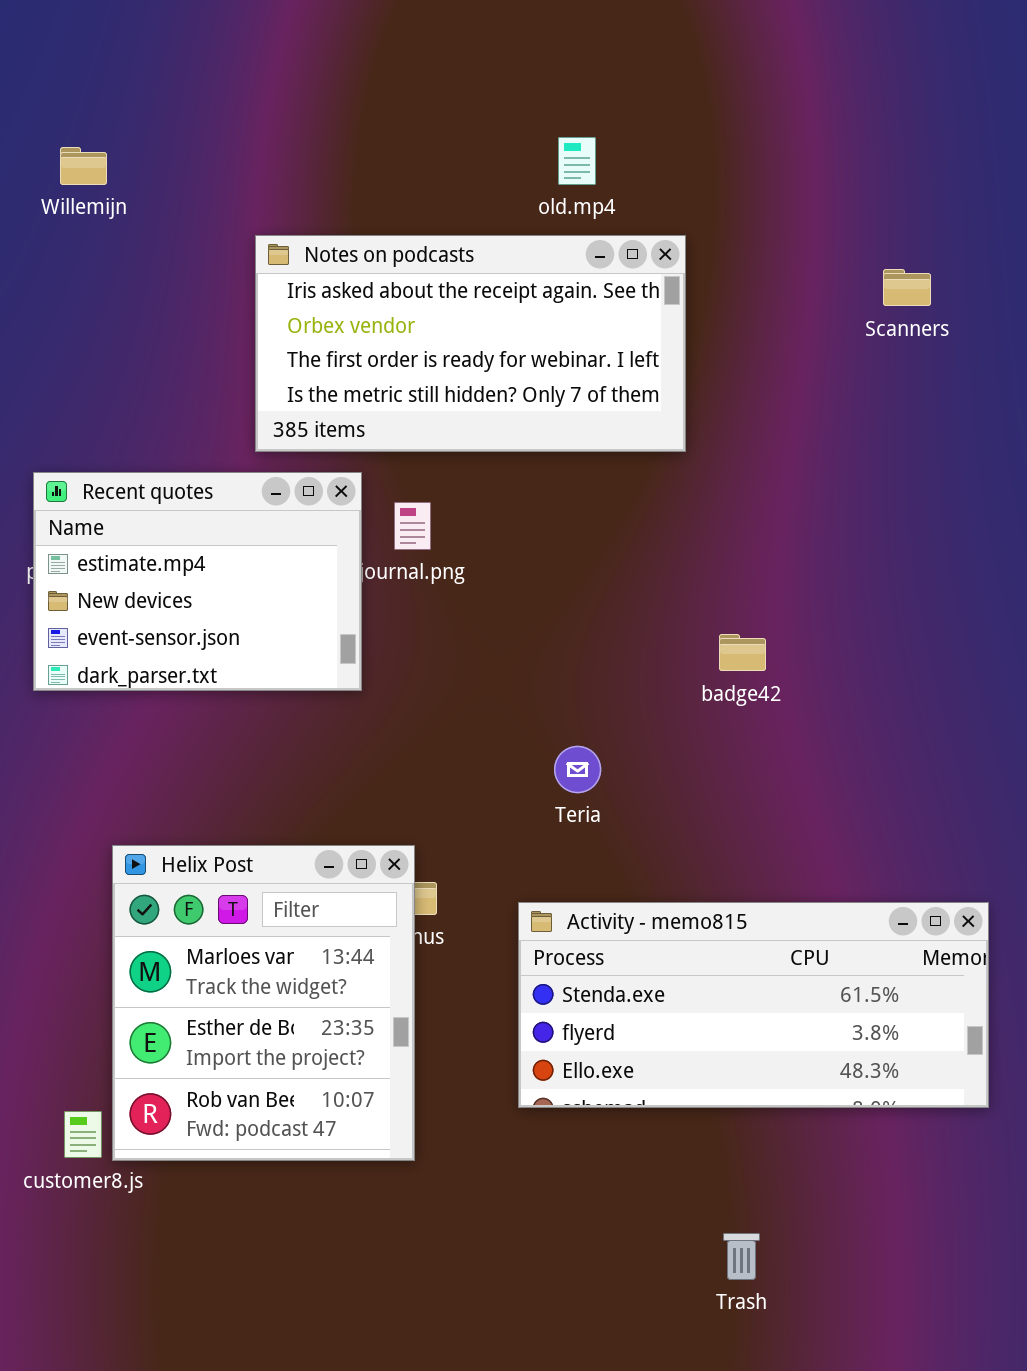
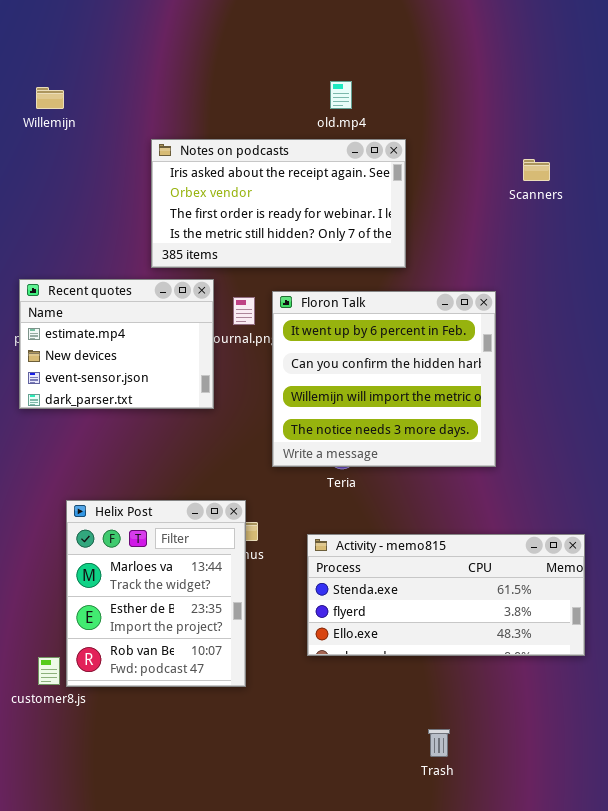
Floron Talk: none -> [272,291,496,467], opened

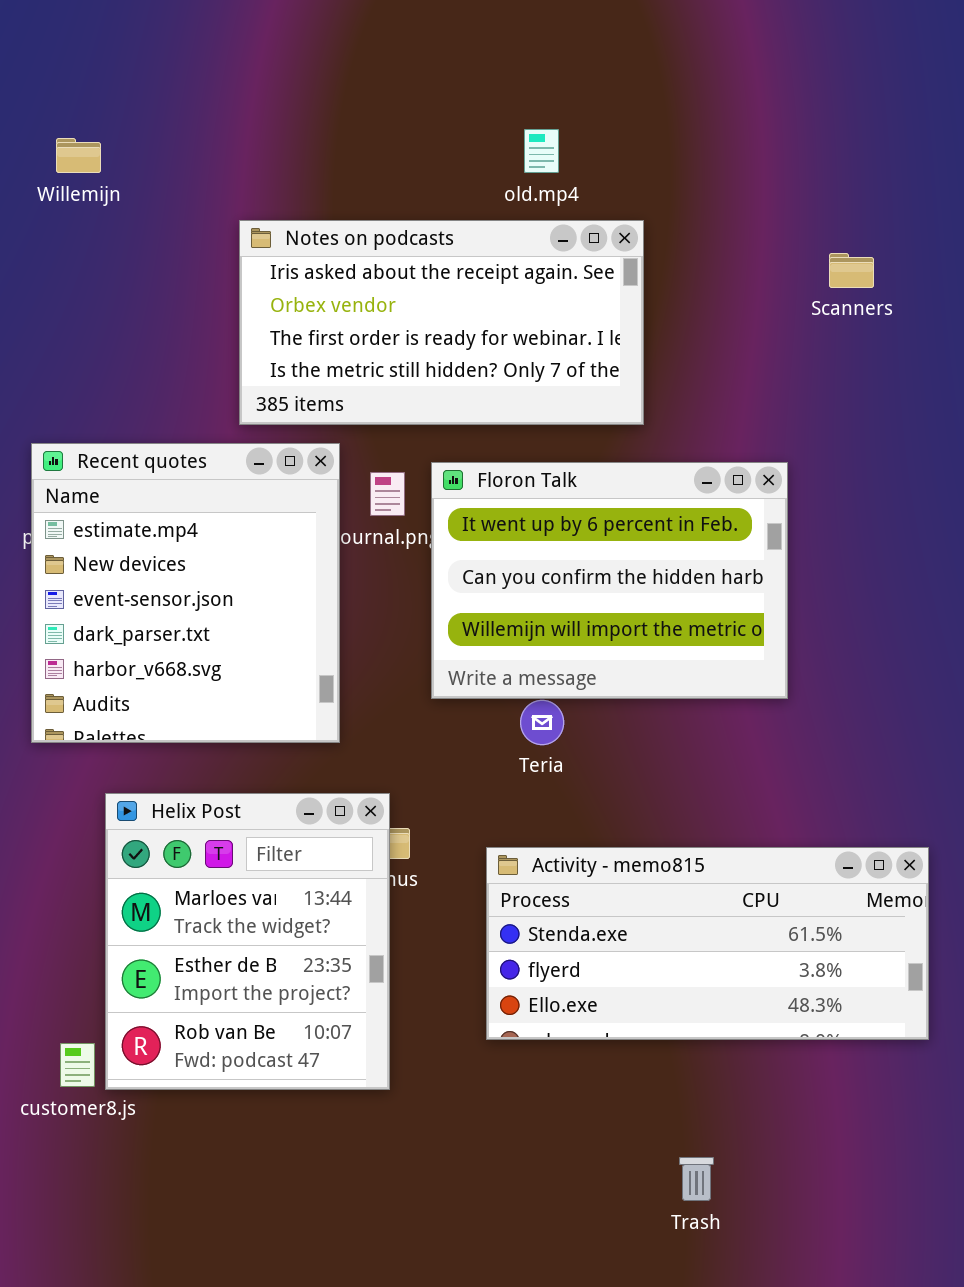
Recent quotes: [19,279,214,409] -> [31,443,340,743], resized
Floron Talk: [272,291,496,467] -> [431,462,788,699], resized

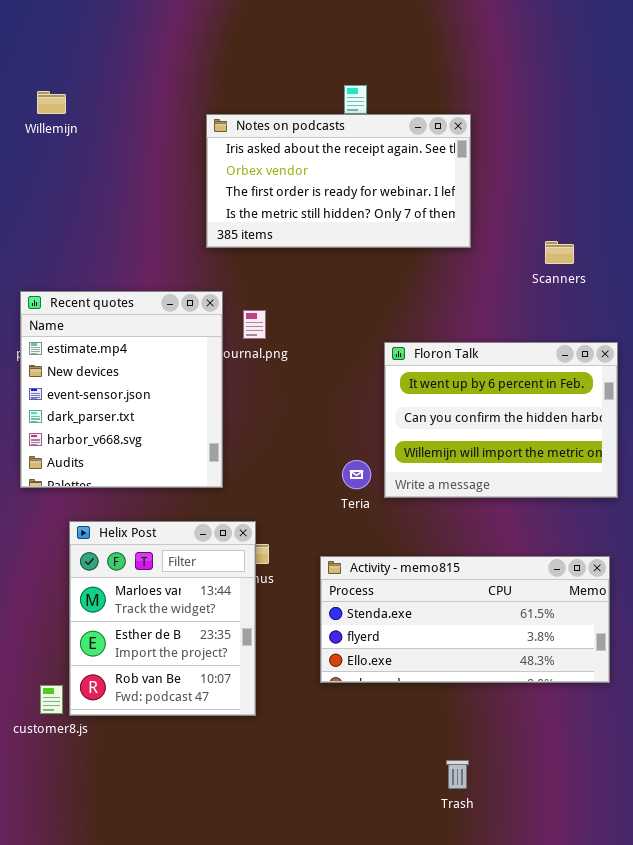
Notes on podcasts: [239,220,644,425] -> [206,114,471,248], moved
Scanners: [829,253,874,288] -> [545,241,574,264], moved
Floron Talk: [431,462,788,699] -> [384,342,618,498], moved

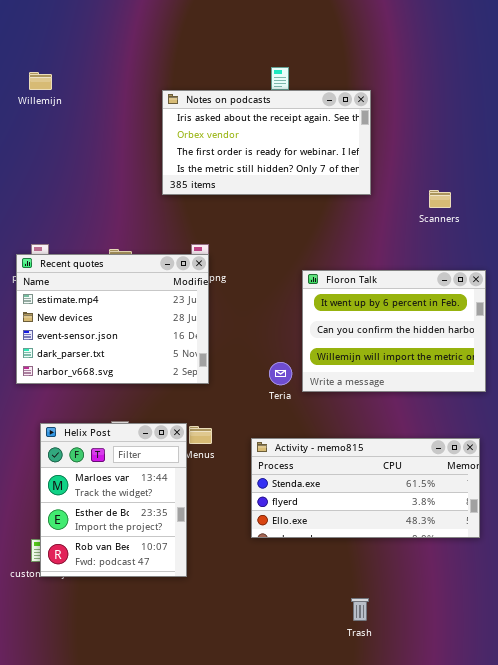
Recent quotes: [20,291,223,488] -> [16,254,209,384], resized
Helix Post: [69,521,256,716] -> [40,423,187,577], moved

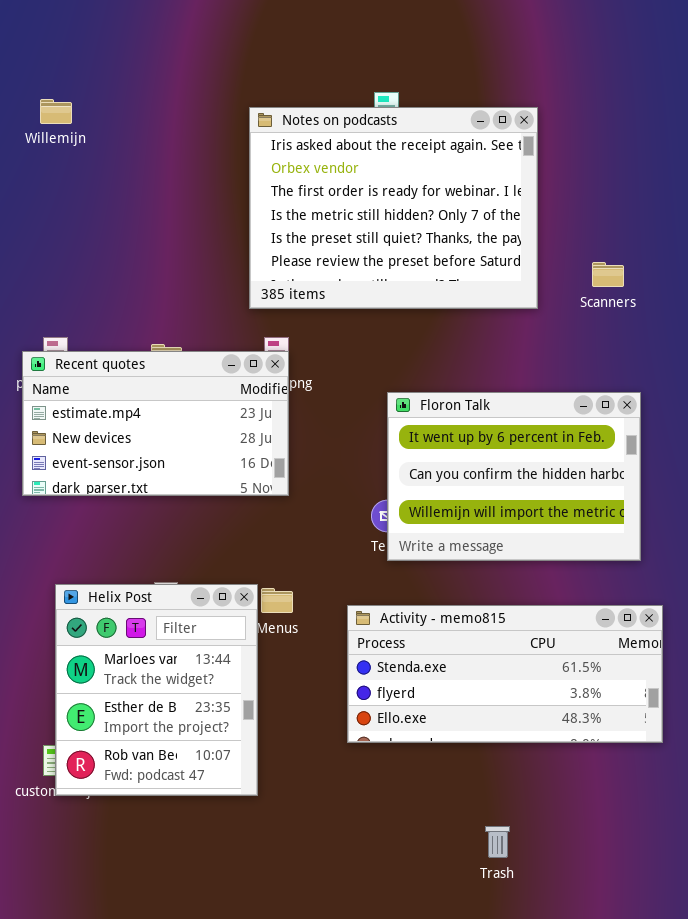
Notes on podcasts: [162,90,371,195] -> [249,107,538,309], moved, resized
Recent quotes: [16,254,209,384] -> [22,351,289,496], resized
Floron Talk: [302,270,486,392] -> [387,392,641,561], moved

